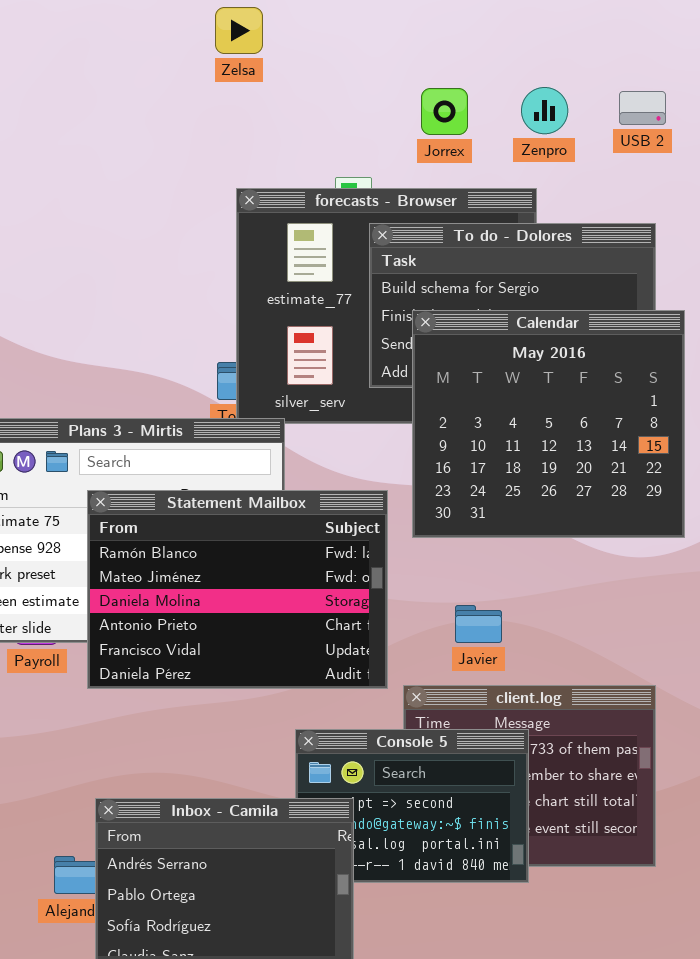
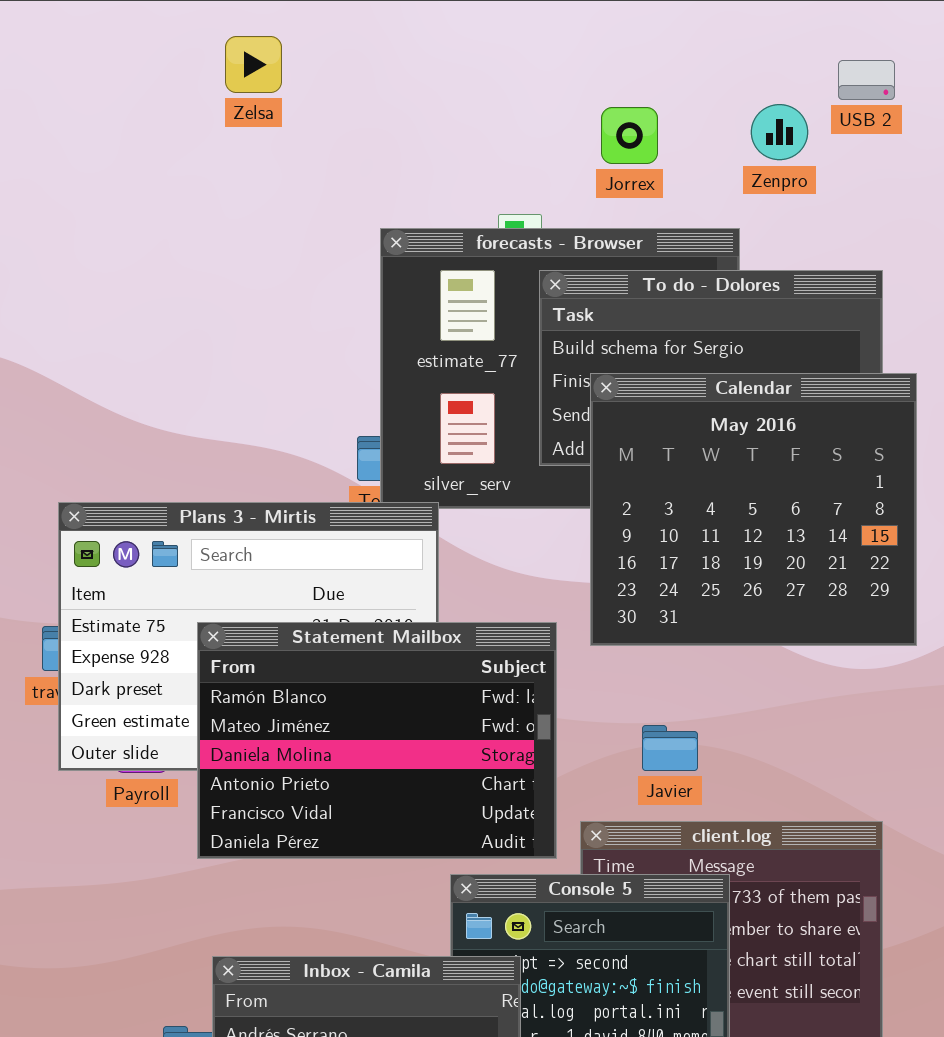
Zelsa: [215,7,263,54] -> [225,36,282,93], moved
Zenpro: [521,87,568,134] -> [751,104,808,160], moved
USB 2: [619,91,666,125] -> [838,60,895,100], moved
Statement Mailbox: [87,490,388,689] -> [197,622,557,859], moved

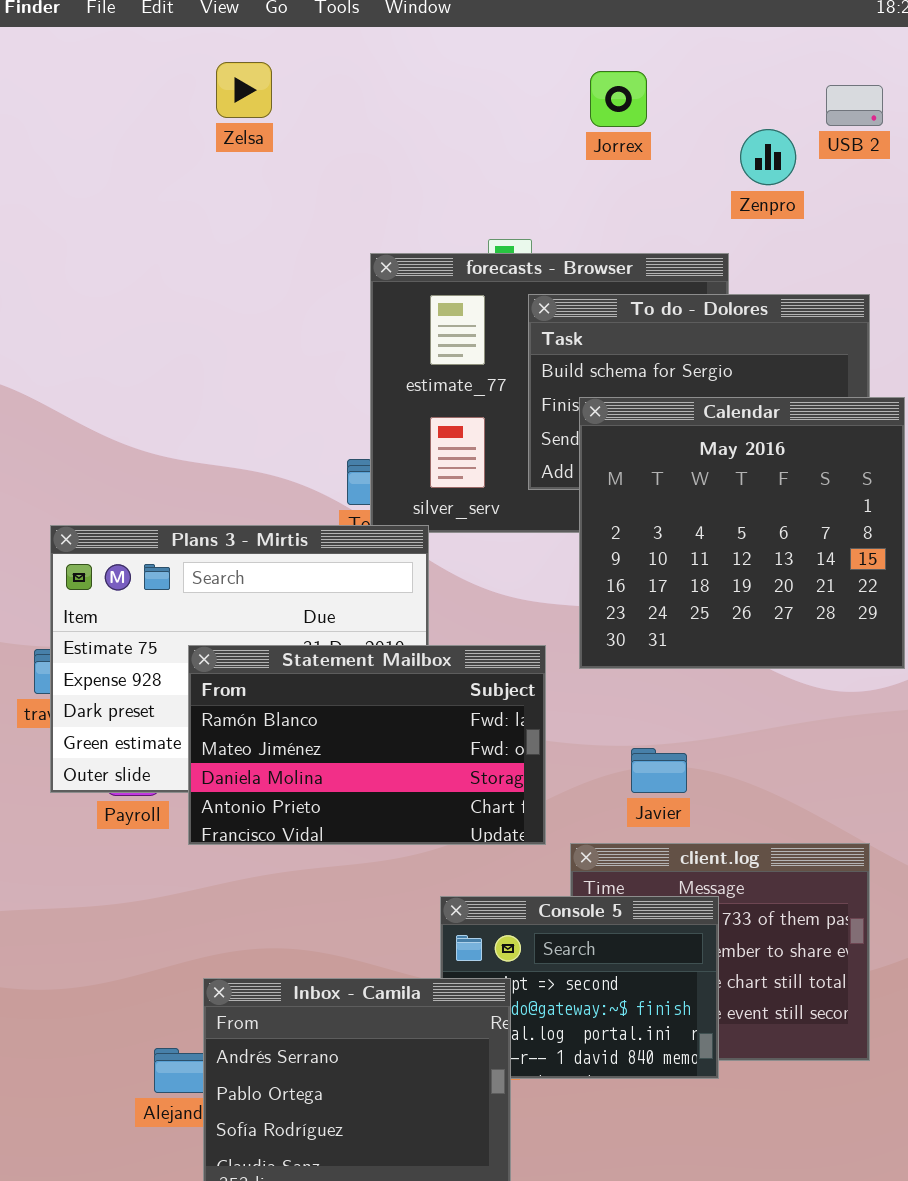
Jorrex: [601,107,658,164] -> [590,71,647,127], moved
Statement Mailbox: [197,622,557,859] -> [188,645,546,845], resized

